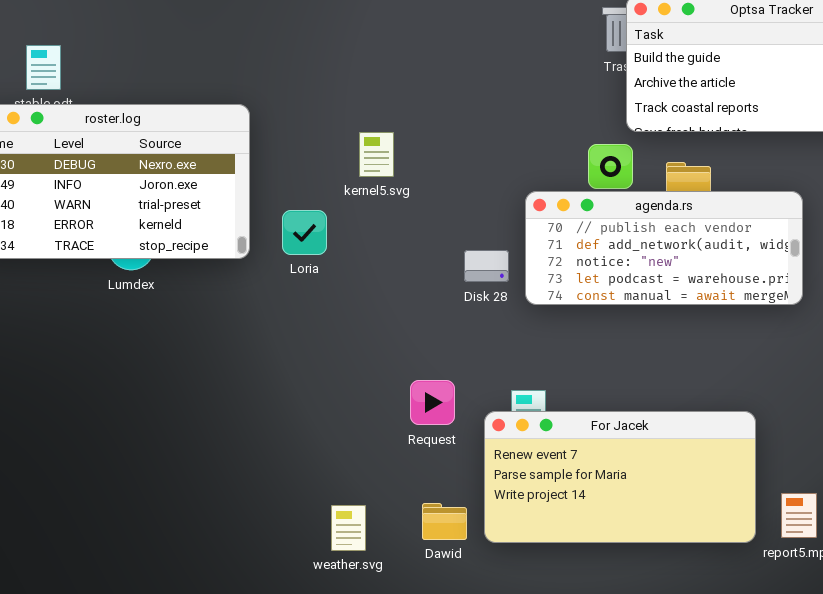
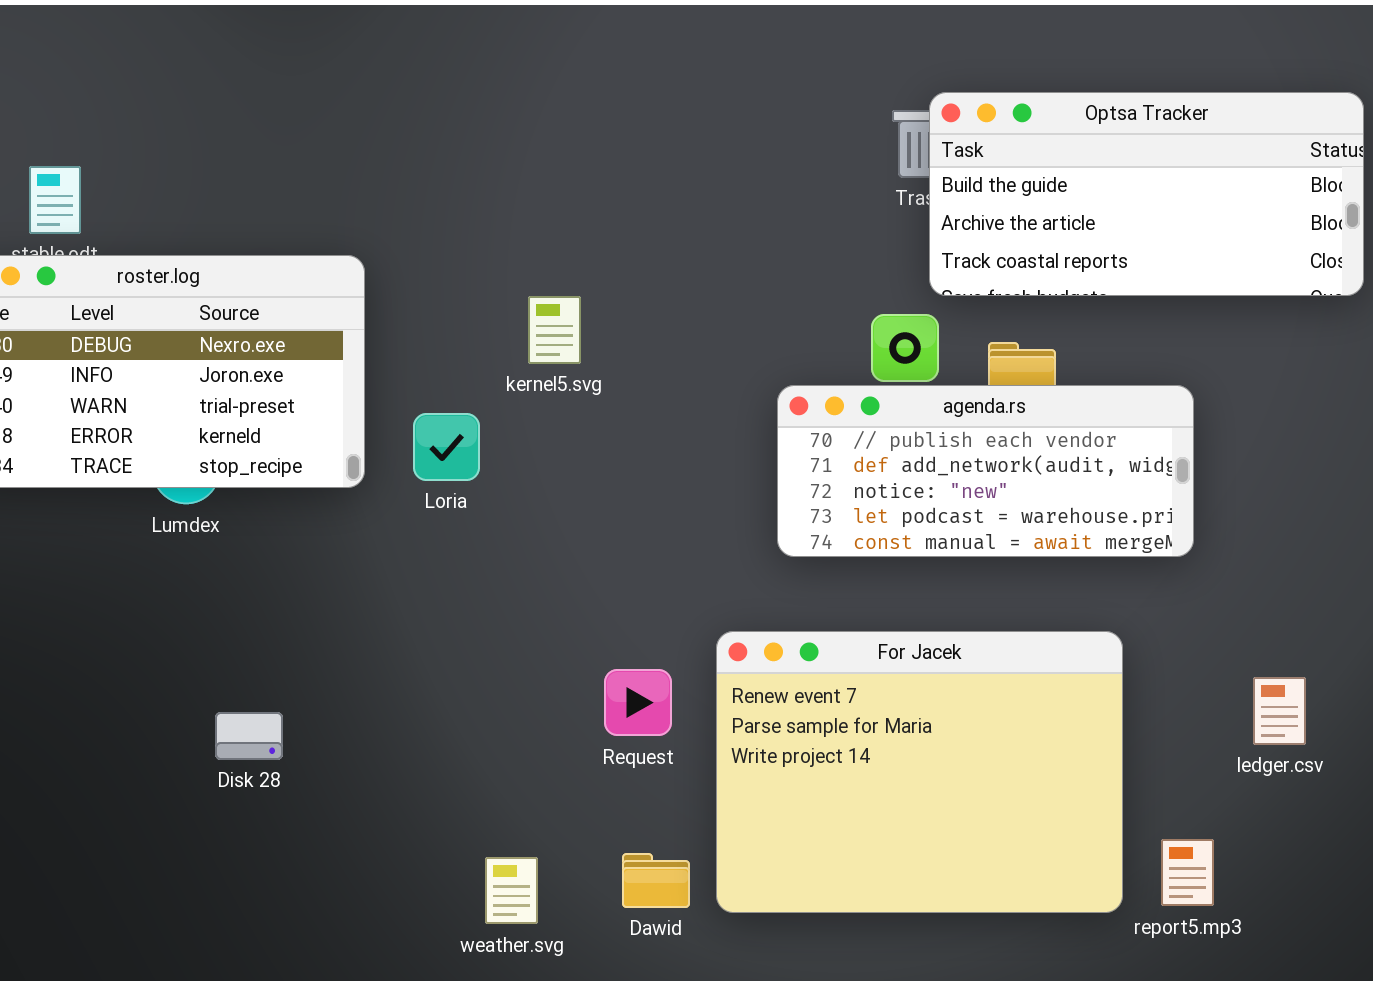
Disk 28: [464,250,509,282] -> [215,712,283,760], moved
For Jacek: [484,411,756,543] -> [716,631,1123,913], resized

